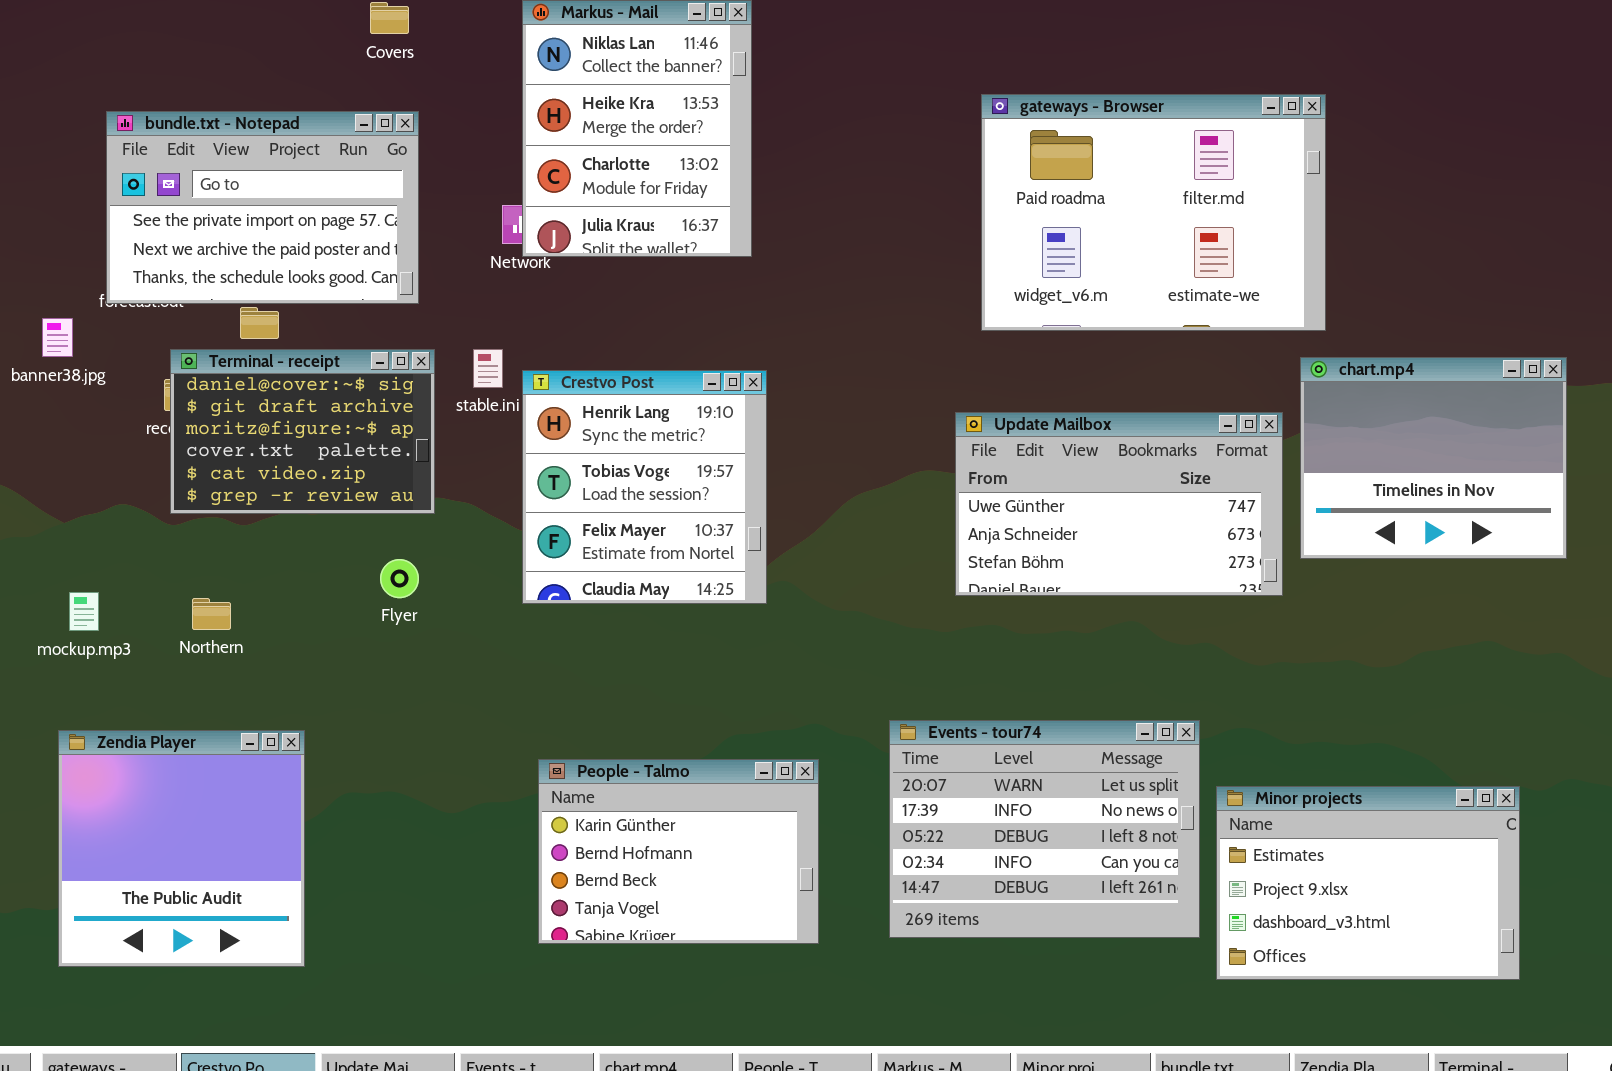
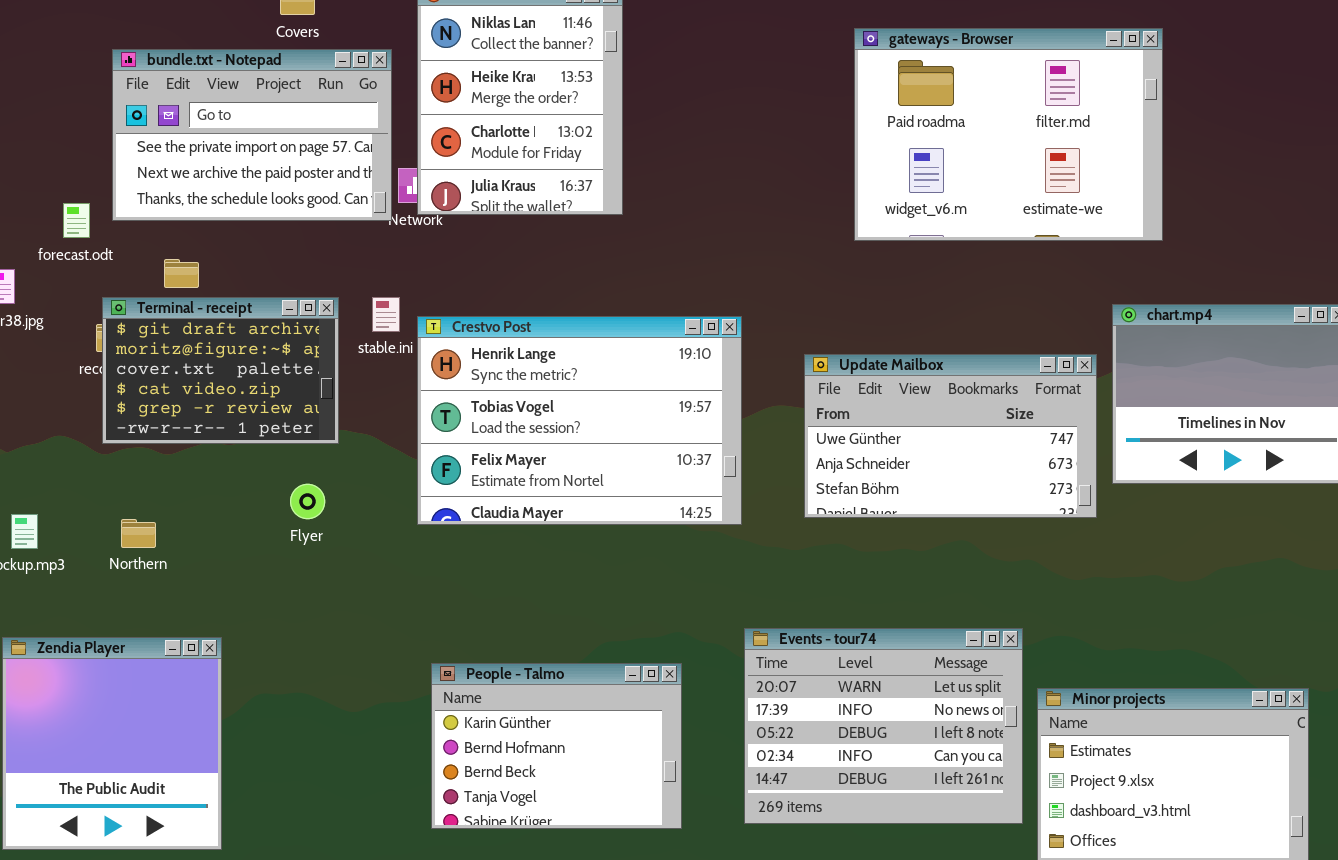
gateways - Browser: [981,94,1326,331] -> [854,28,1163,241], moved
bundle.txt - Notepad: [106,111,419,304] -> [112,49,392,221], moved
Terminal - receipt: [170,349,435,514] -> [102,297,339,444], scrolled down 1 row
Crestvo Post: [522,370,767,604] -> [417,316,742,525], resized

